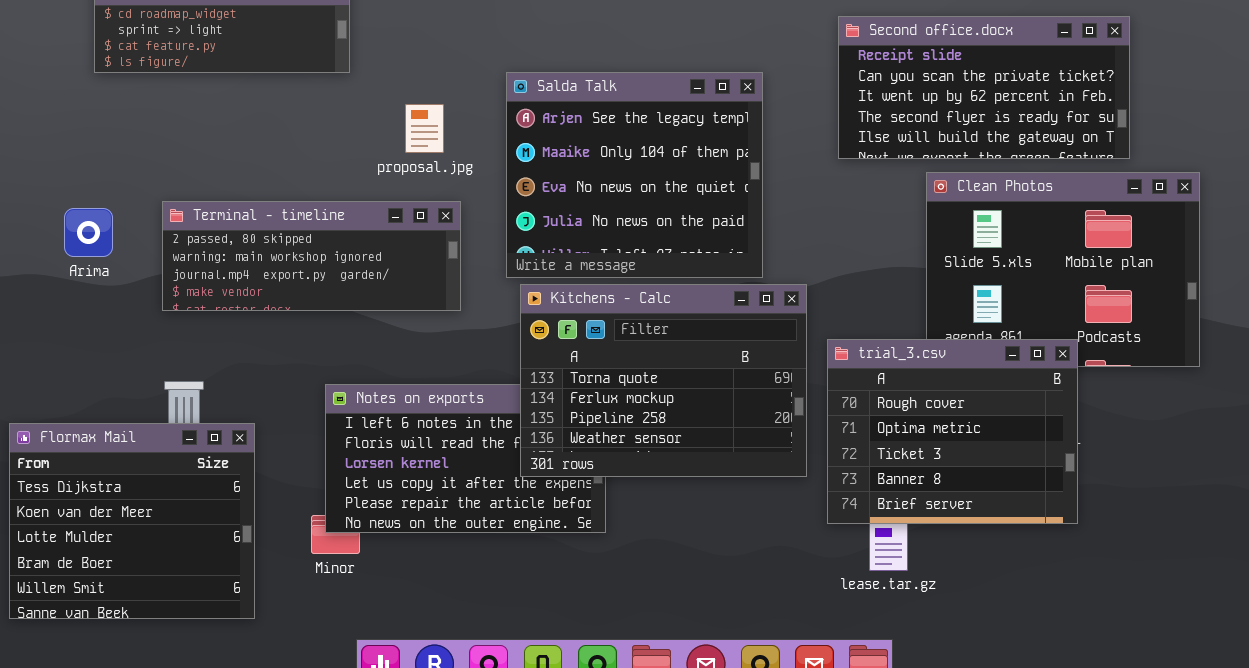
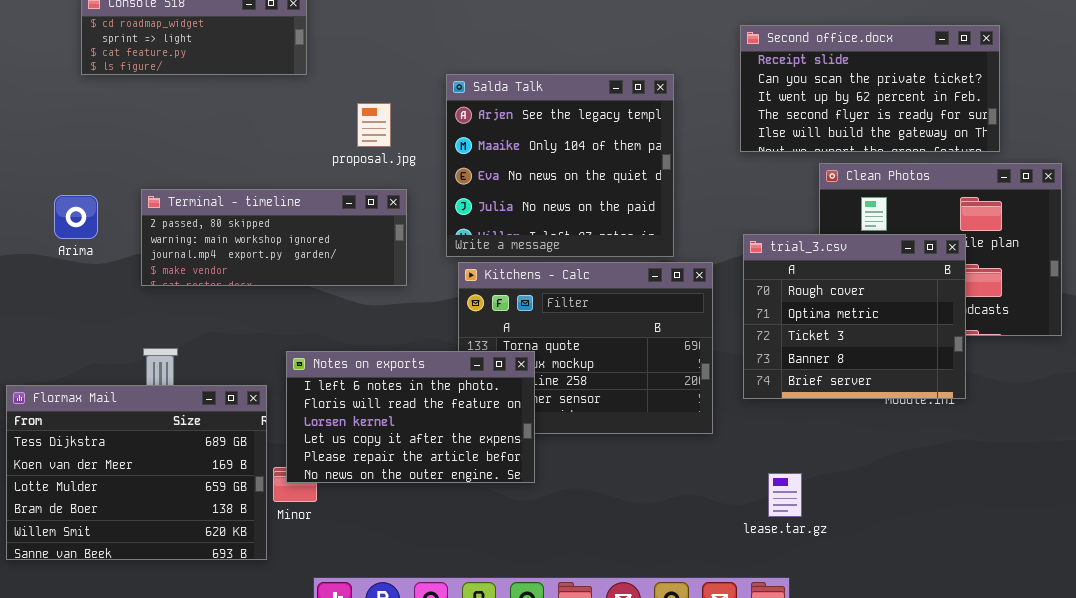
trial_3.csv: [827,339,1078,524] -> [743,234,966,399], moved
Notes on exports: [325,384,606,533] -> [286,351,535,483], raised
Flormax Mail: [9,423,255,619] -> [6,385,267,560], resized

